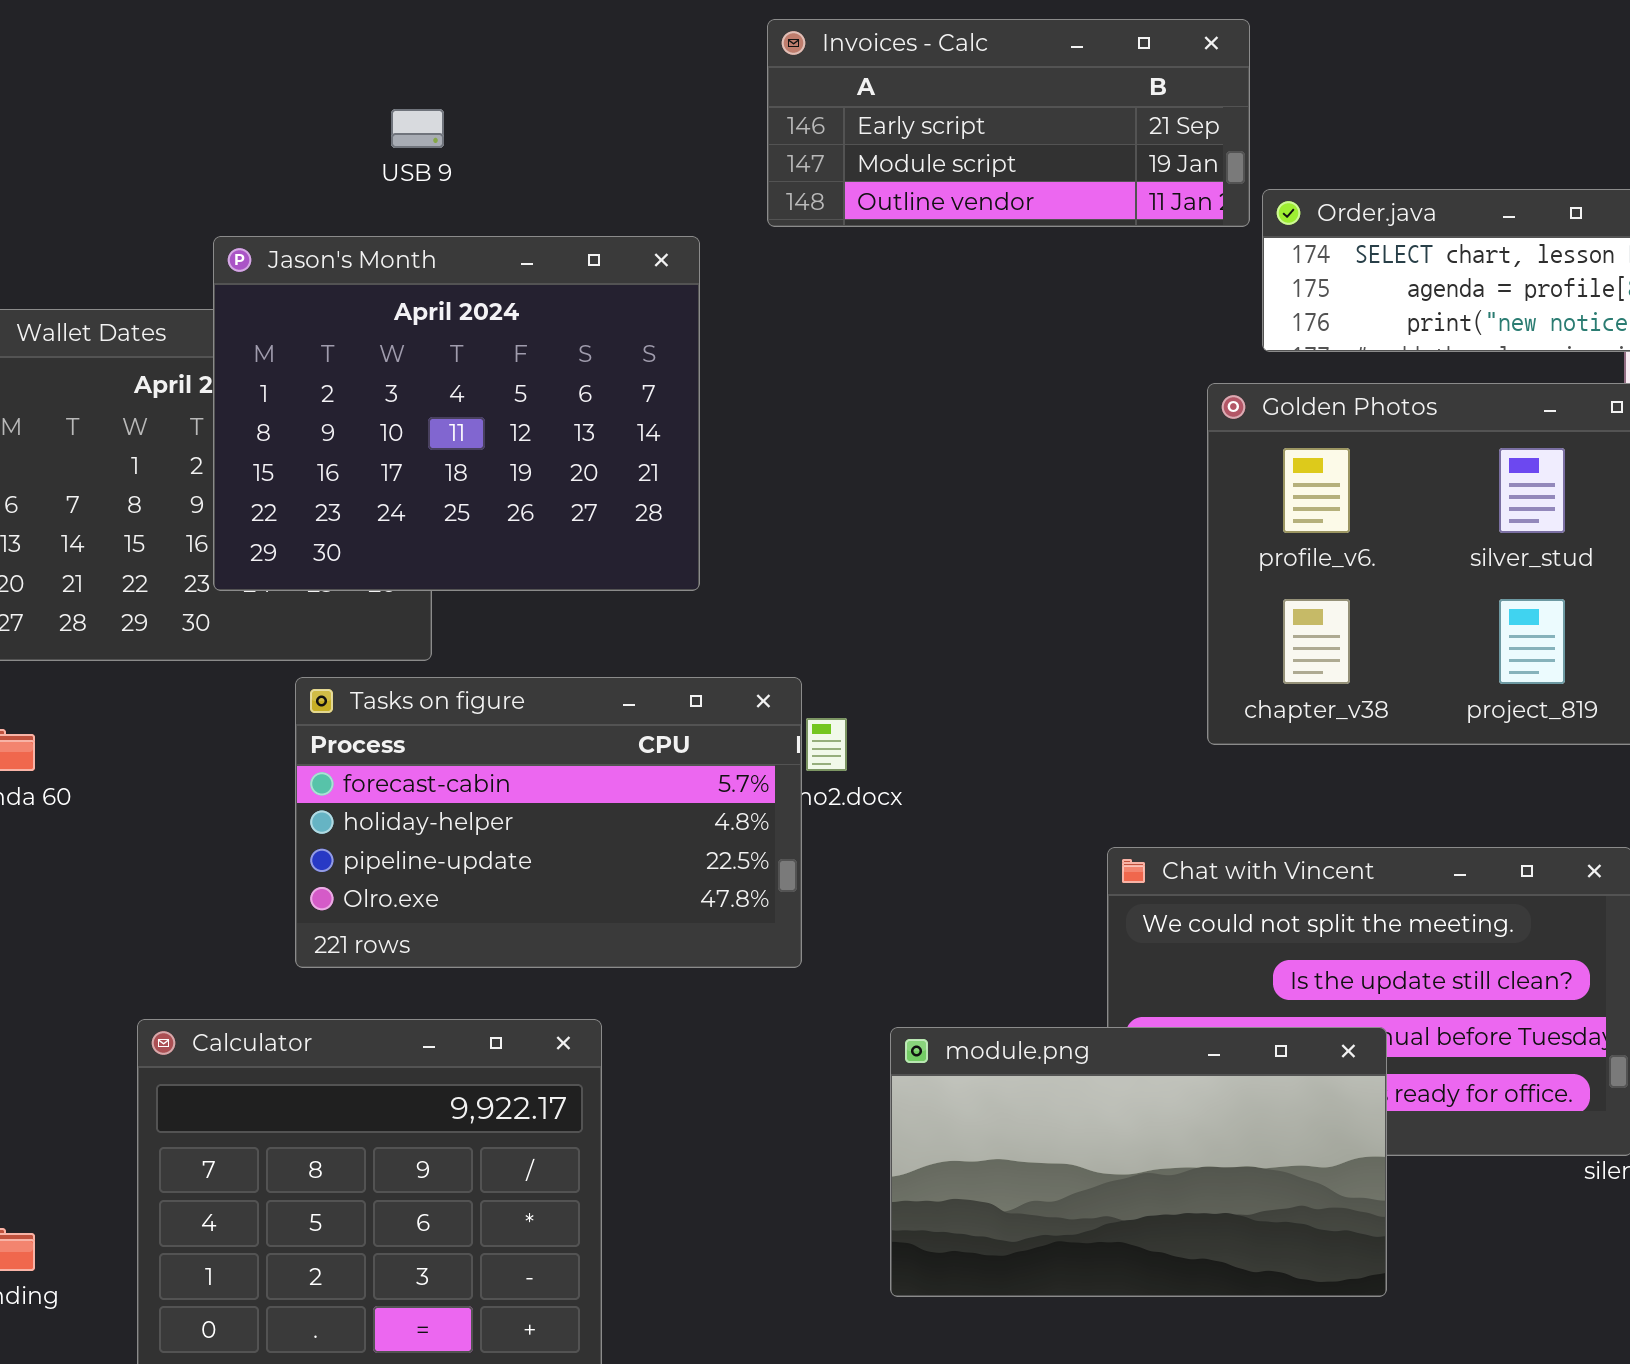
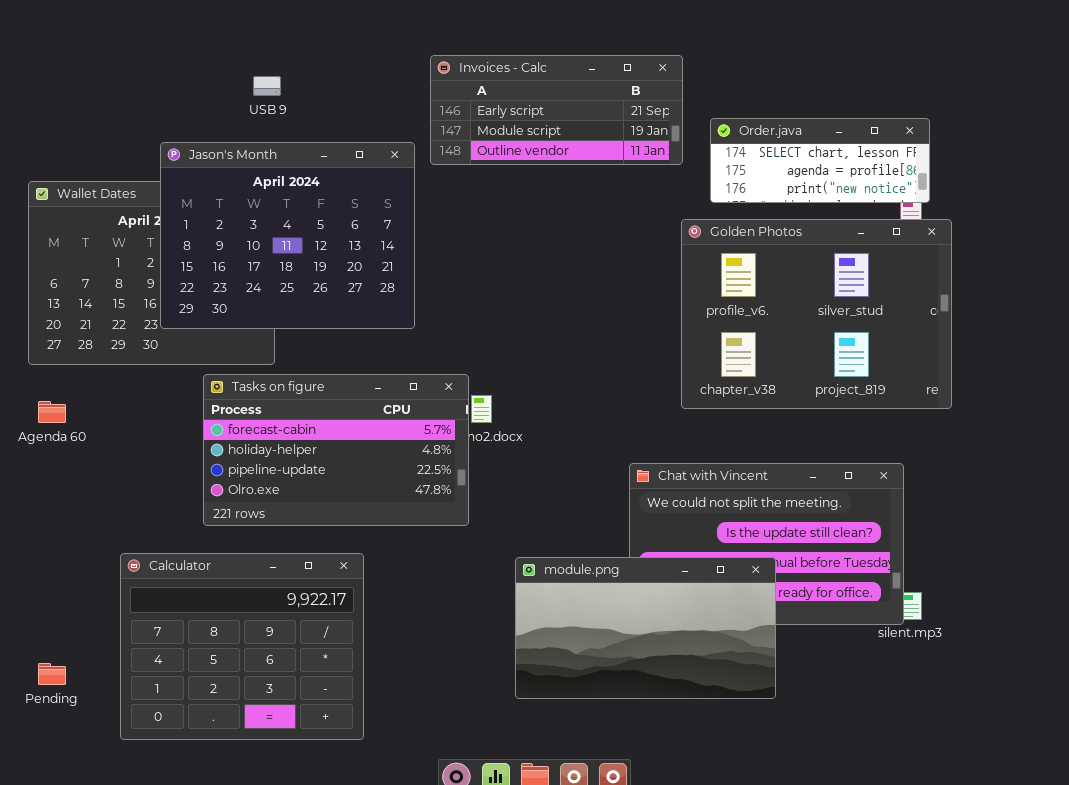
Invoices - Calc: [767,19,1250,227] -> [430,55,683,165], moved

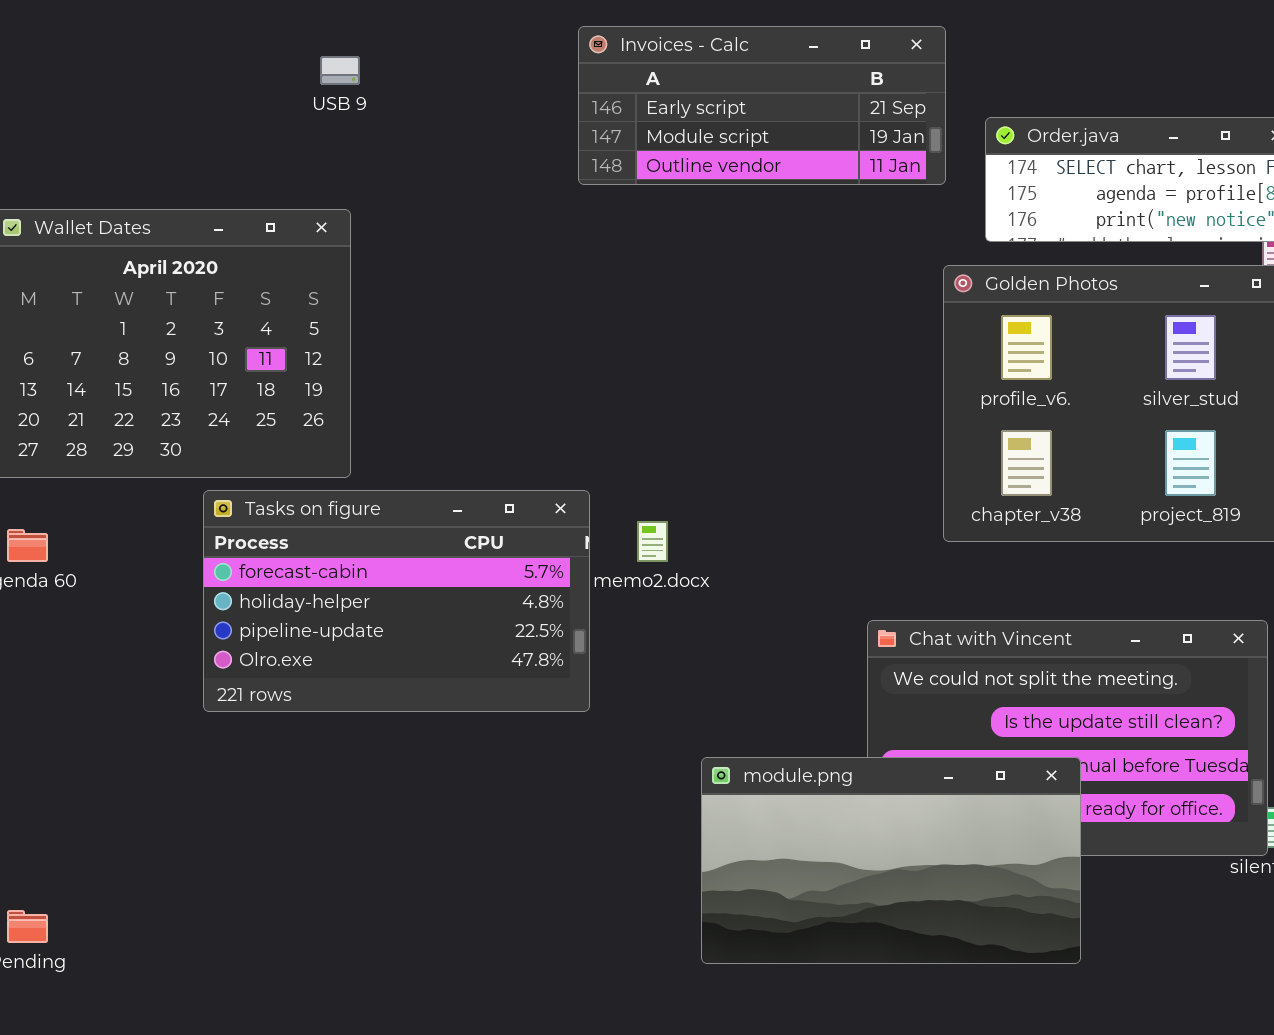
Jason's Month: [160,142,415,329] -> none, closed
Tasks on figure: [203,374,469,526] -> [203,490,590,712], moved
Calculator: [120,553,364,740] -> none, closed

